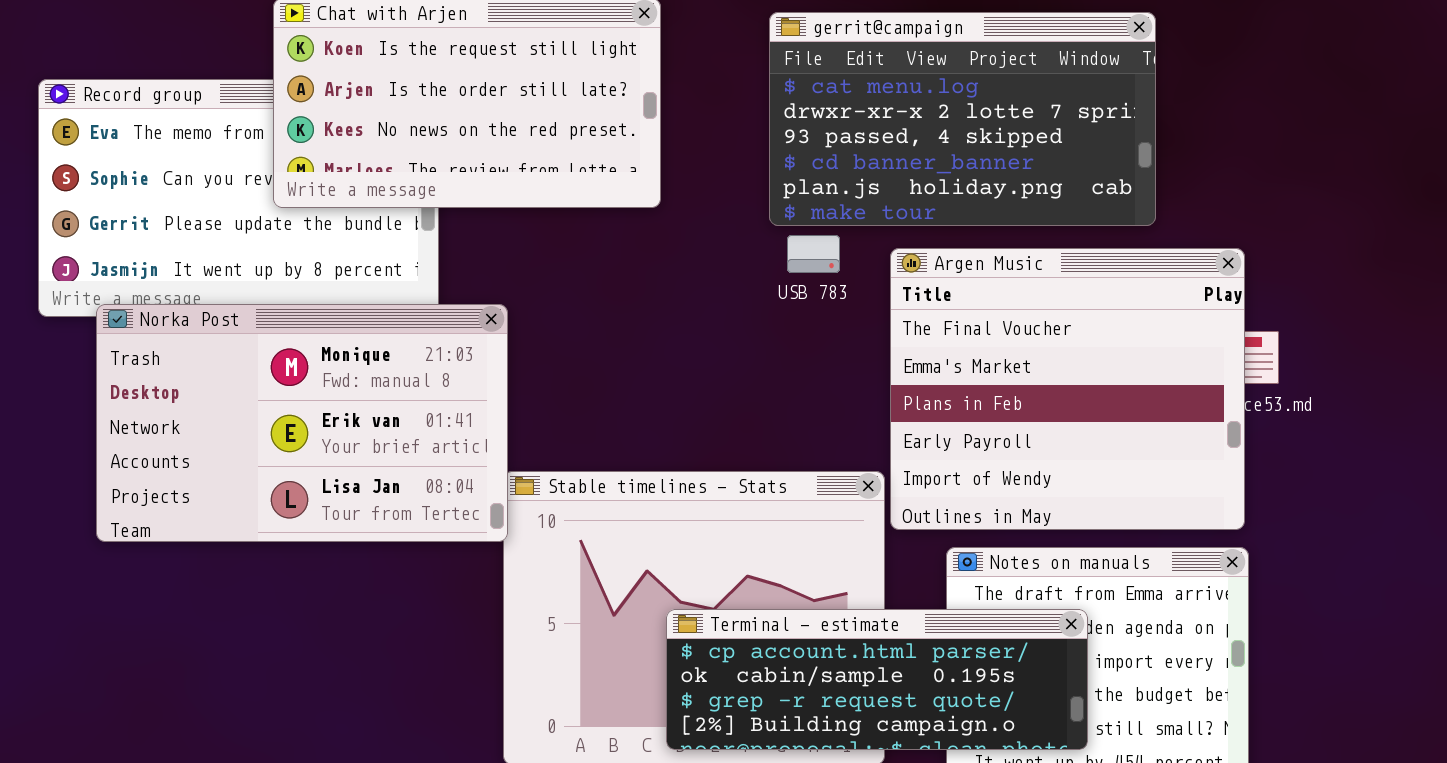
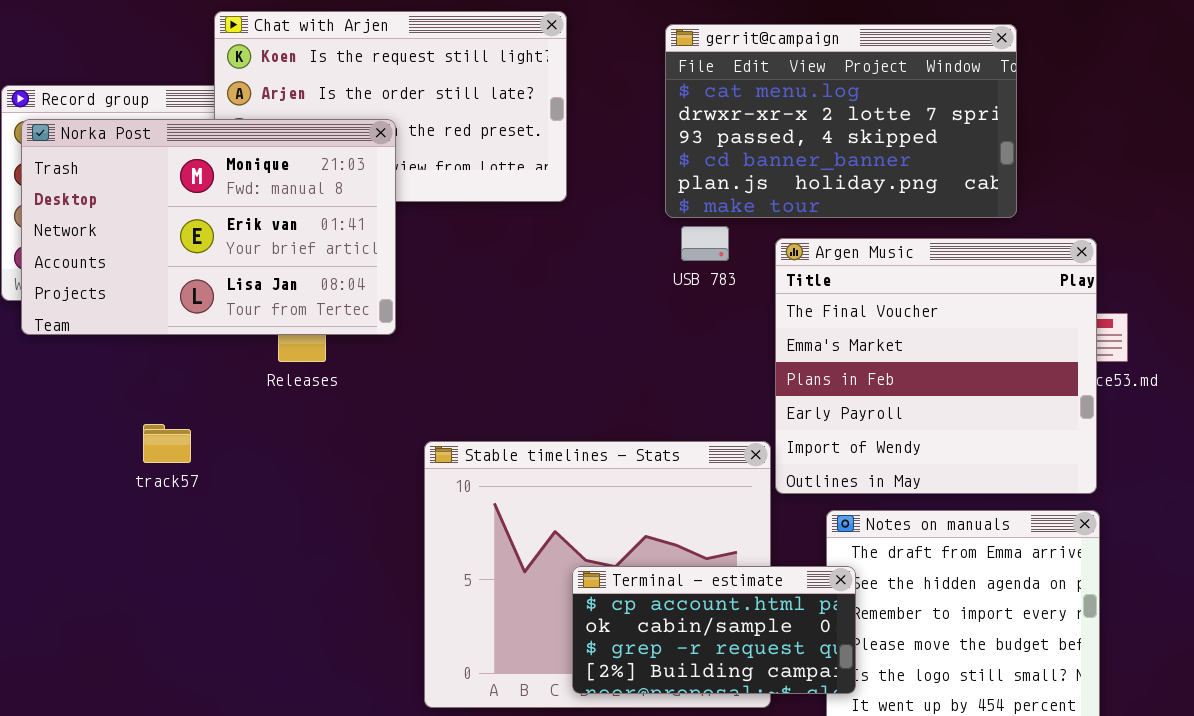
Norka Post: [96,304,508,542] -> [21,119,396,335], moved
Terminal - estimate: [666,609,1088,750] -> [572,566,856,694], resized

